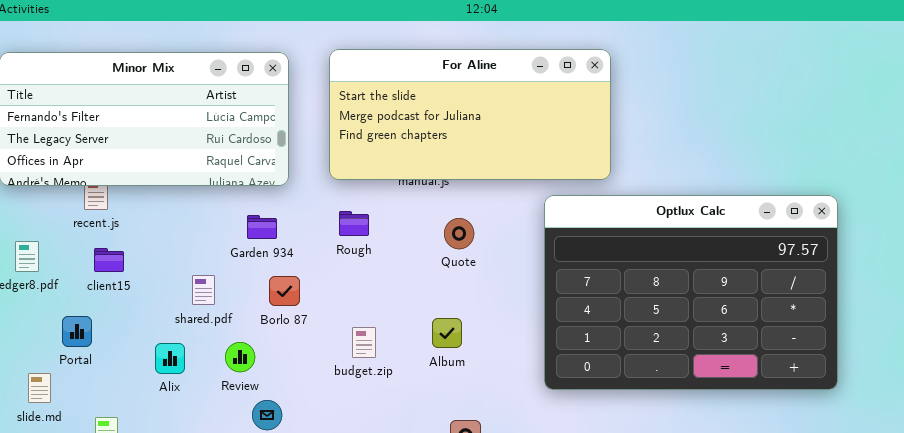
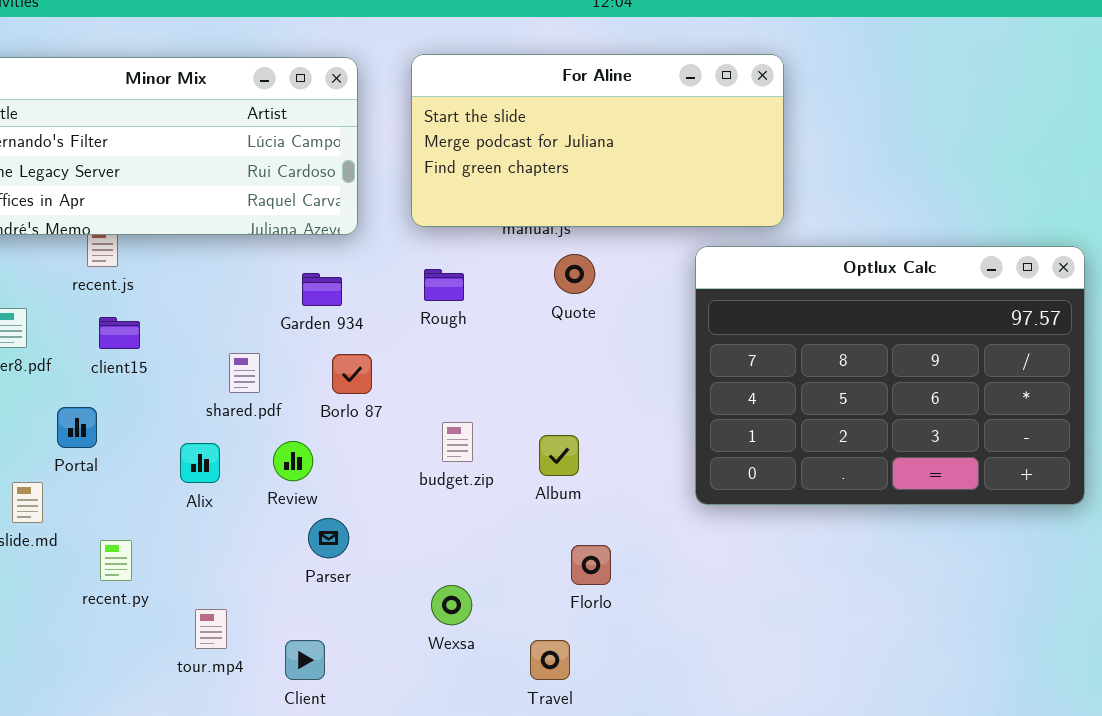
Quote: [444,218,474,249] -> [554,254,595,294], moved
Album: [432,318,462,348] -> [539,435,579,476], moved

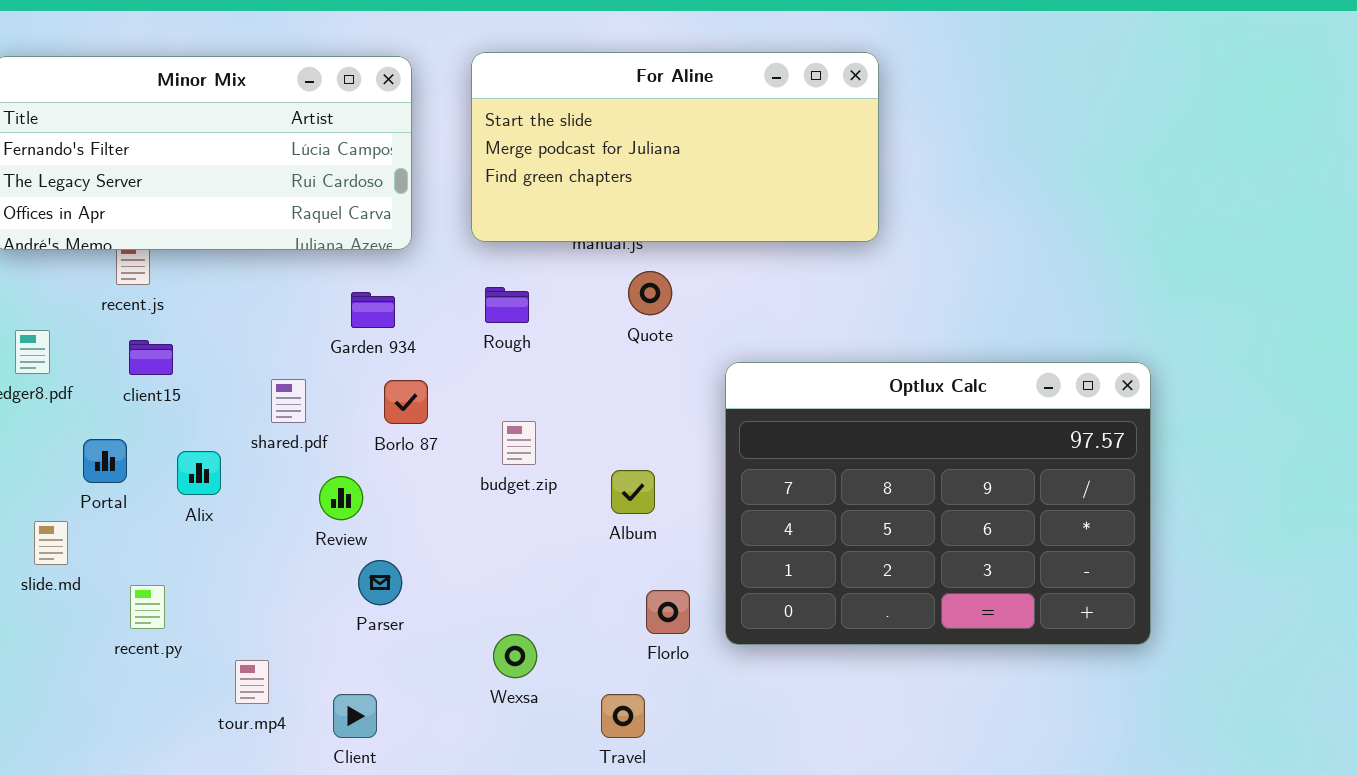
Optlux Calc: [695,246,1085,505] -> [725,362,1151,645], moved
budget.zip: [442,422,473,462] -> [502,421,536,465], moved
Alix: [180,443,220,483] -> [177,451,221,495], moved

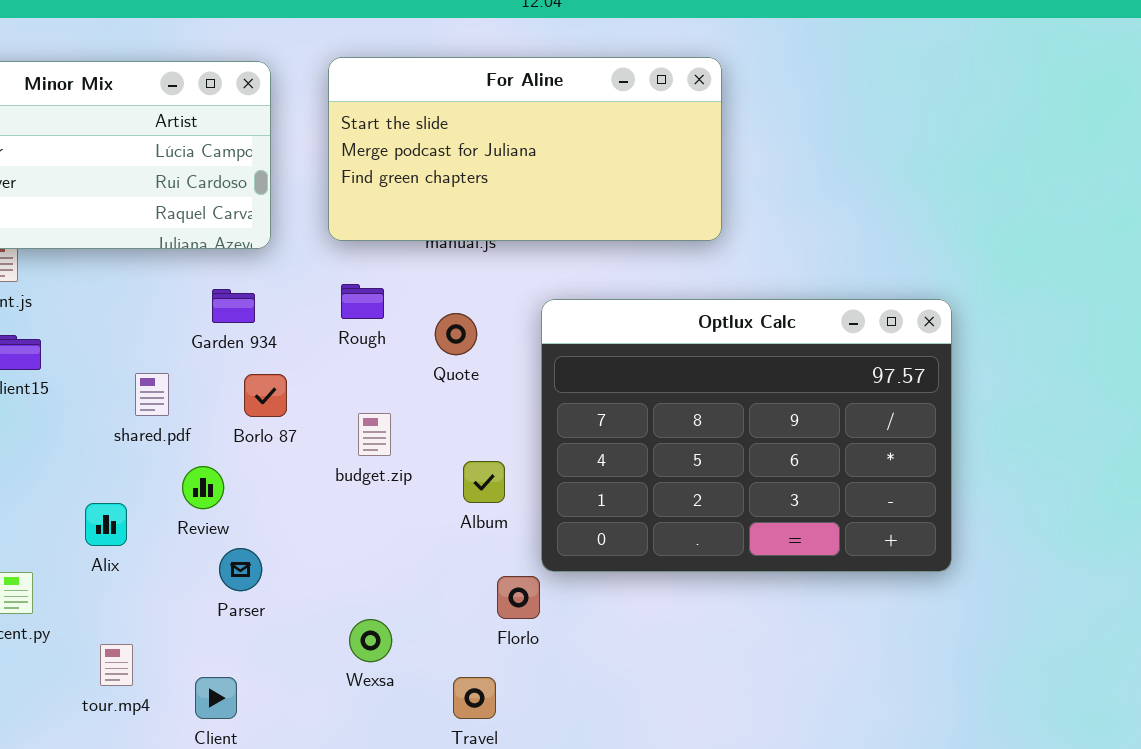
Quote: [628,271,672,315] -> [435,313,477,355], moved
Optlux Calc: [725,362,1151,645] -> [541,299,952,572], moved
Alix: [177,451,221,495] -> [85,503,127,546], moved

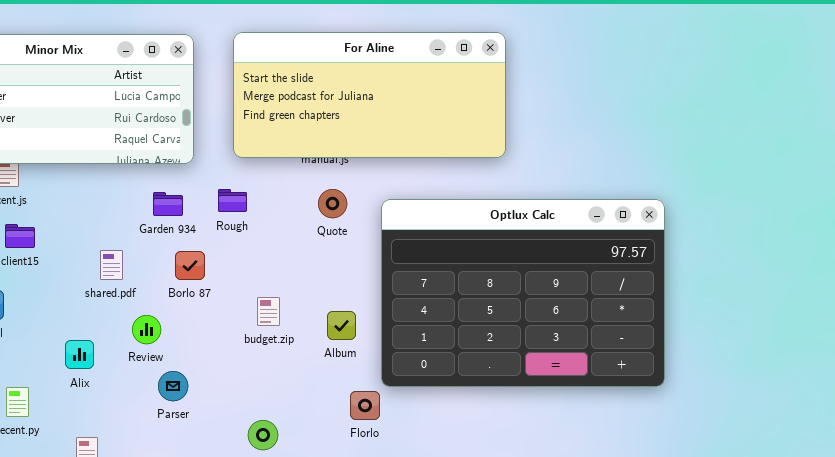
Rough: [341,284,384,319] -> [218,189,247,212], moved
Quote: [435,313,477,355] -> [318,189,347,218], moved
budget.zip: [358,413,391,456] -> [257,297,280,326], moved

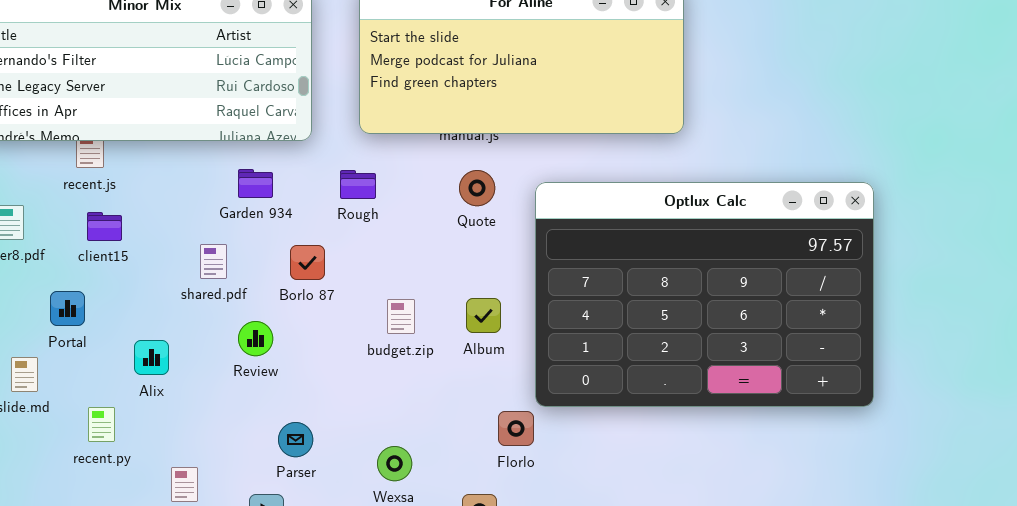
Garden 934: [153,192,183,216] -> [238,169,273,198], moved
Album: [327,311,356,340] -> [466,298,501,333], moved
Alix: [65,340,94,369] -> [134,340,169,375], moved
Parser: [158,371,188,401] -> [278,422,313,457], moved

